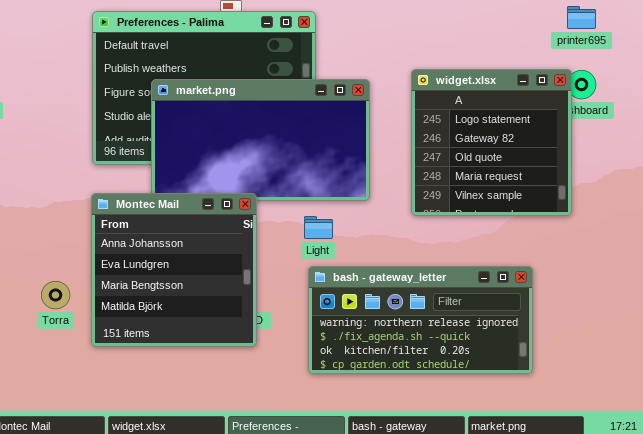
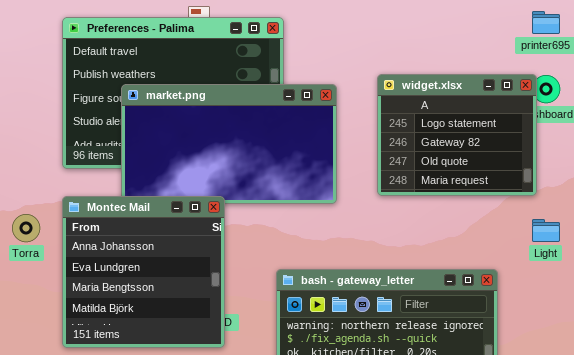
widget.xlsx: [411,69,572,216] -> [377,74,537,196], resized
Light: [304,216,333,239] -> [532,219,560,242], moved
Torra: [41,281,70,309] -> [12,214,40,242], moved

